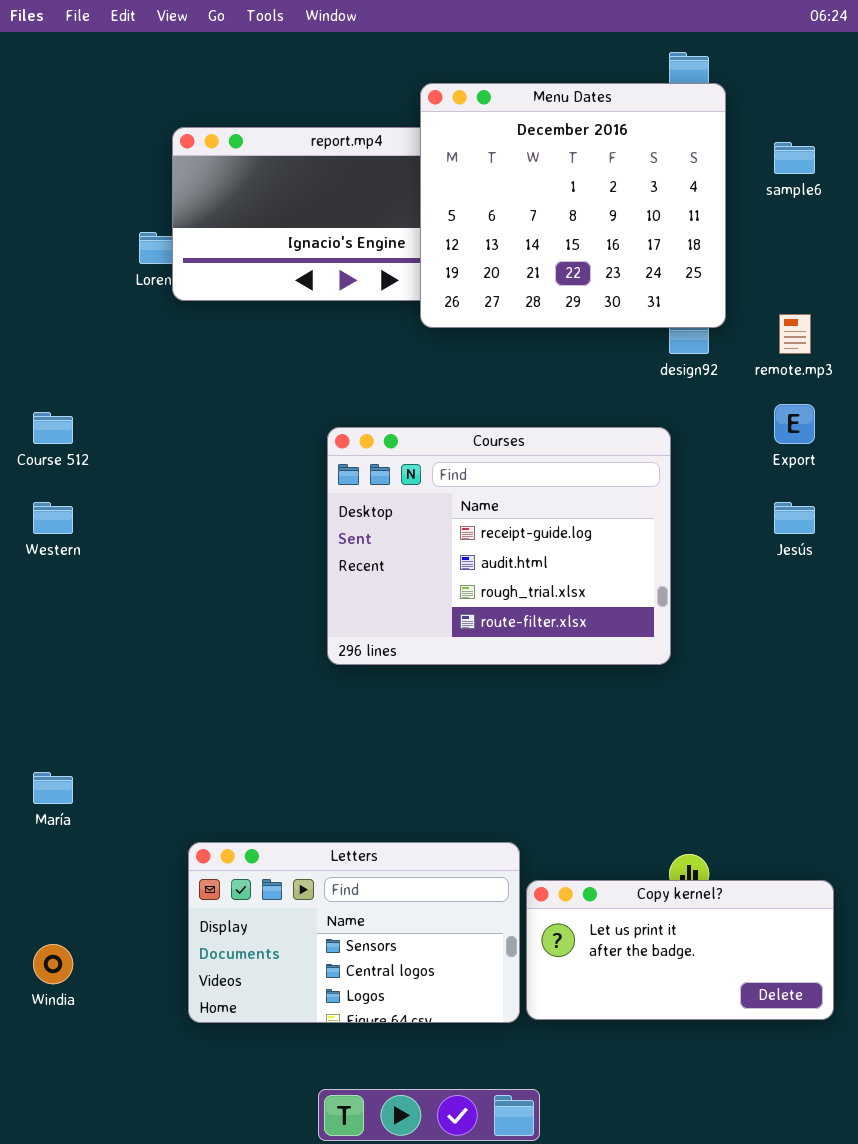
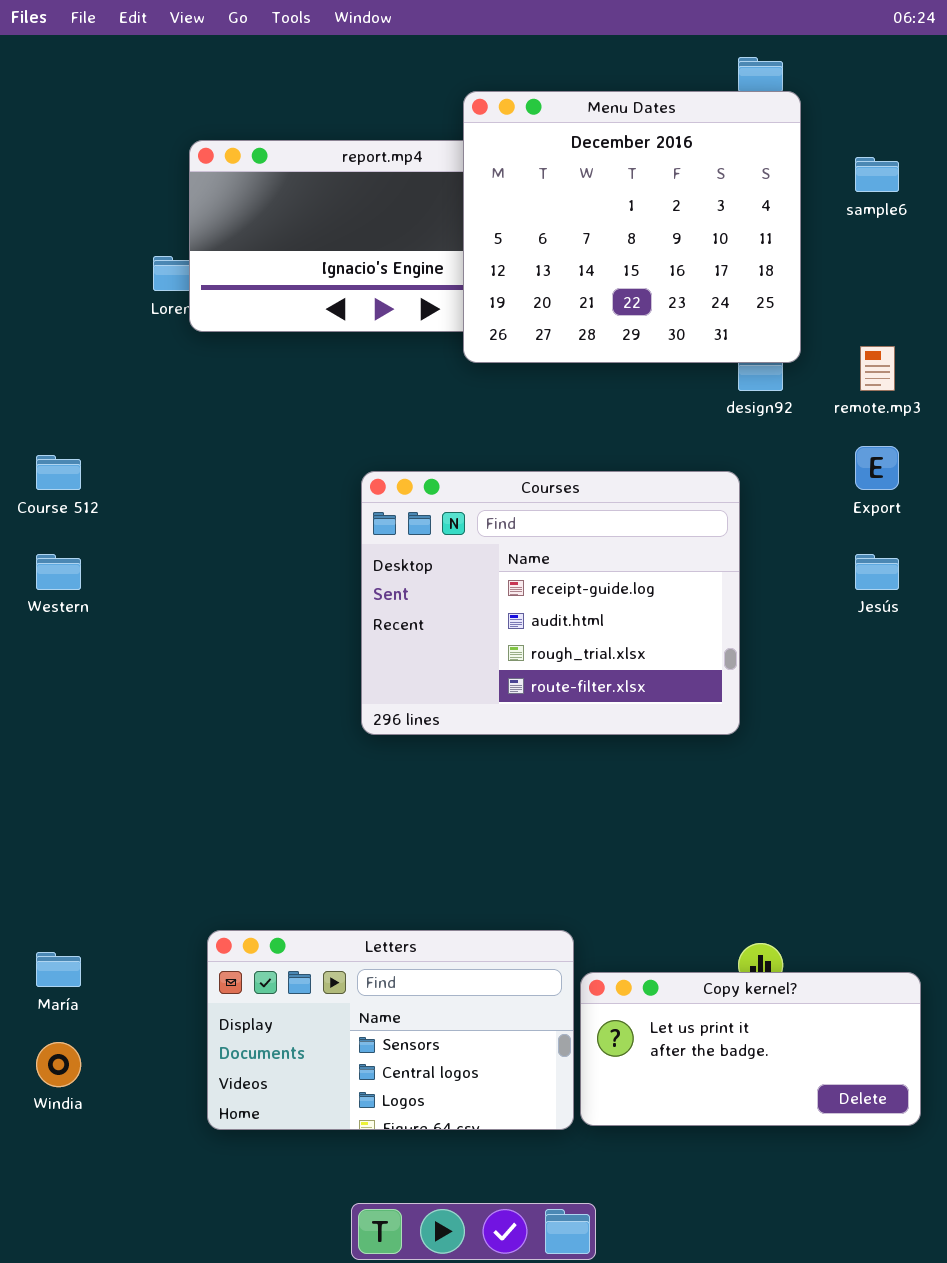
María: [33,772,73,804] -> [36,952,81,987], moved

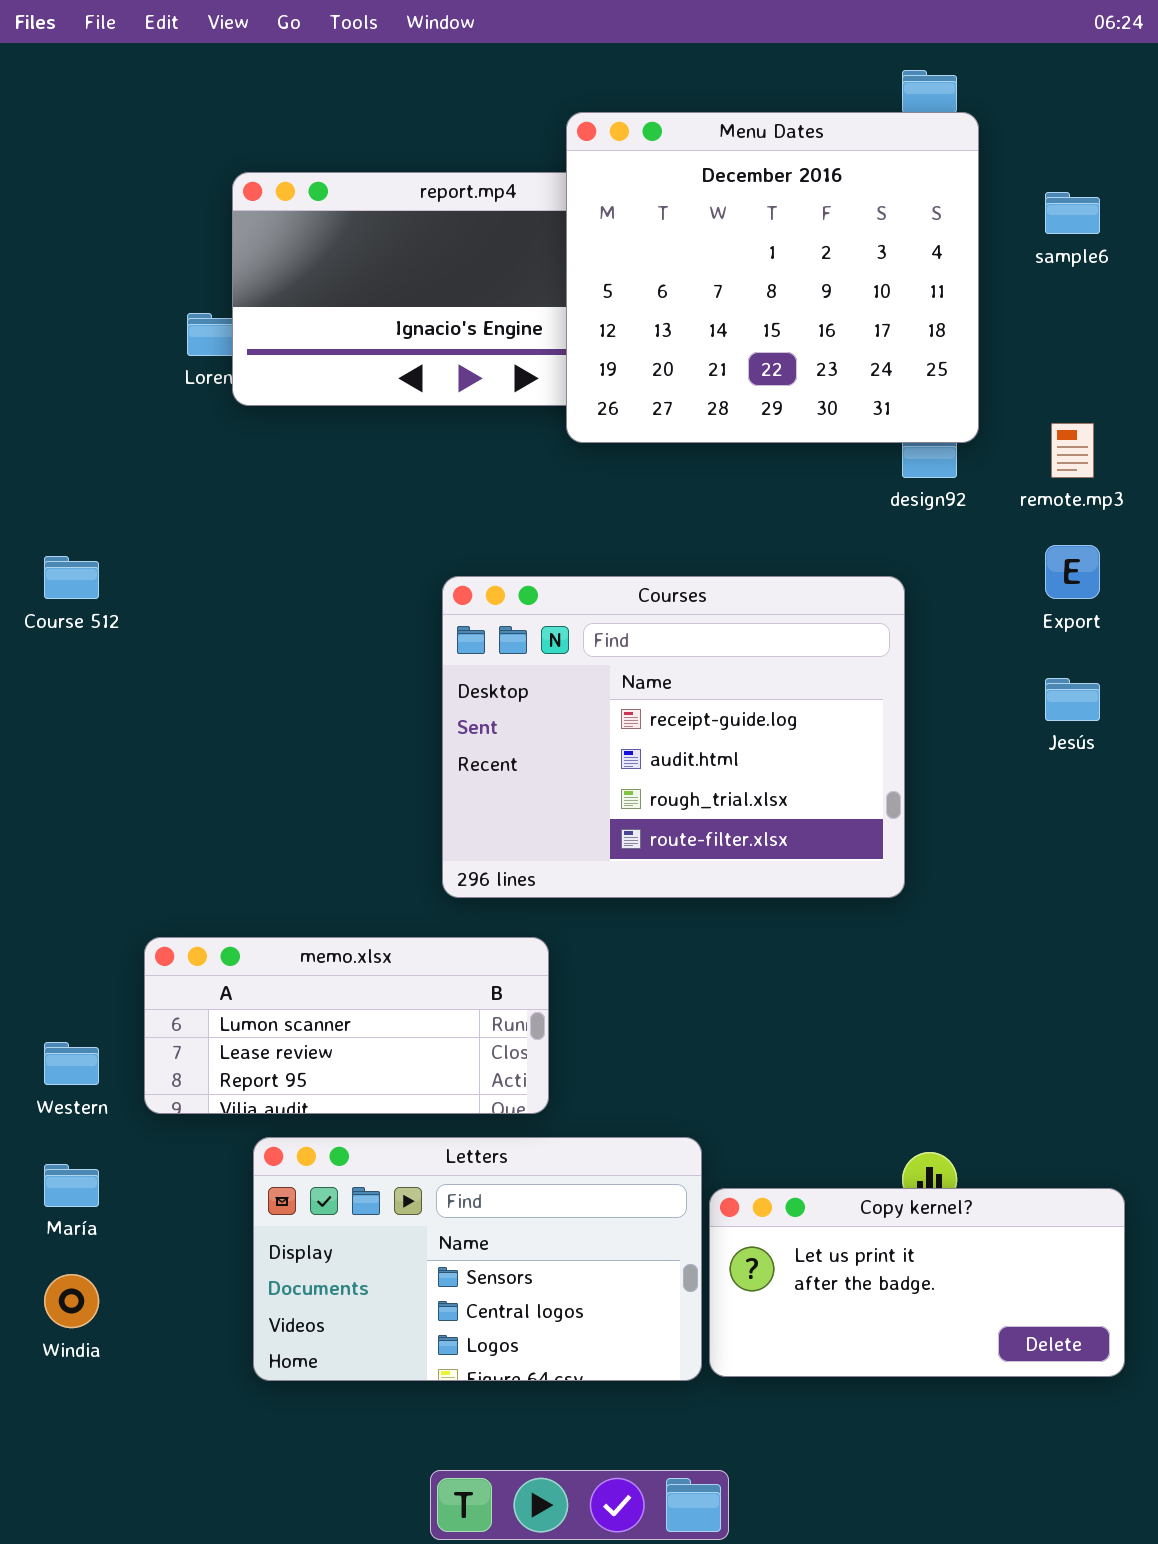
Western: [36,554,81,590] -> [44,1042,99,1085], moved
memo.xlsx: none -> [144,937,549,1114], opened

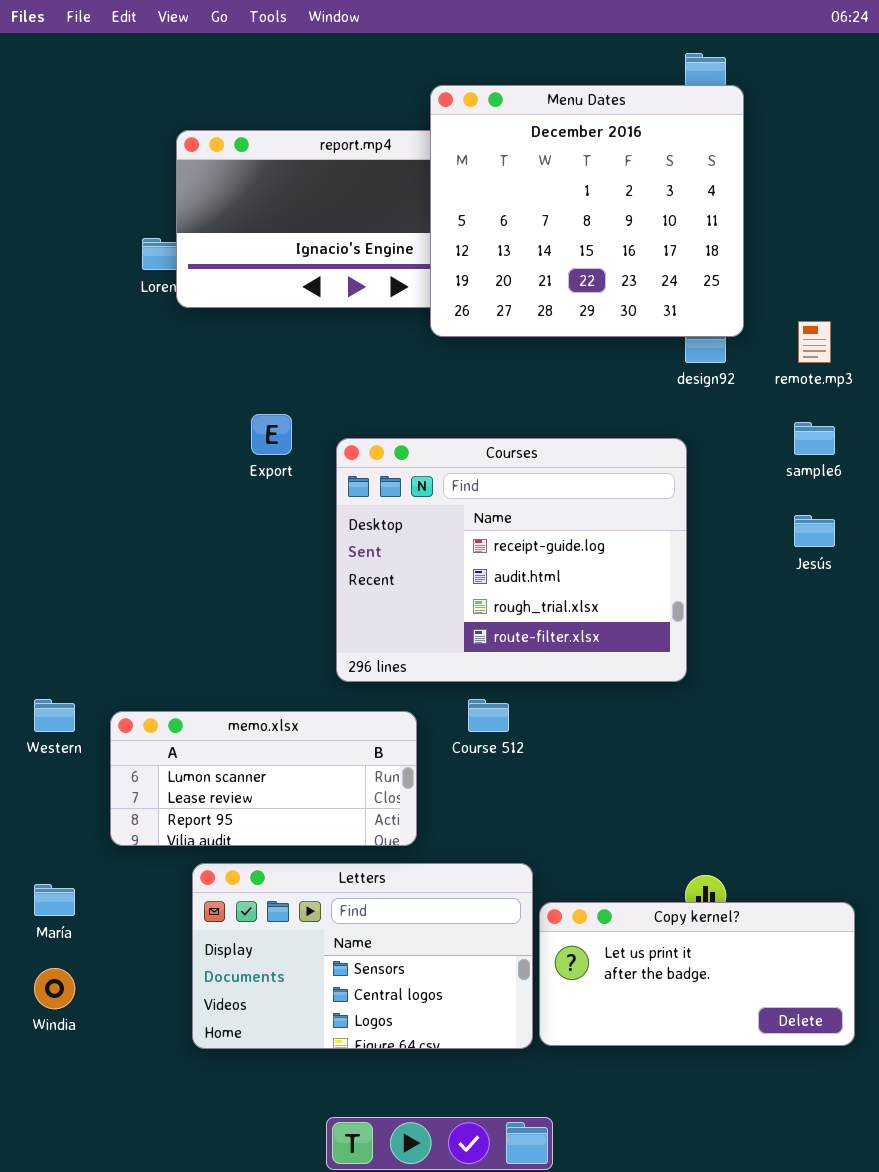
sample6: [1045,192,1100,234] -> [794,422,835,455], moved
Export: [1045,545,1100,599] -> [251,414,292,455], moved
Course 512: [44,556,99,599] -> [468,699,509,732], moved
Western: [44,1042,99,1085] -> [34,699,75,732], moved

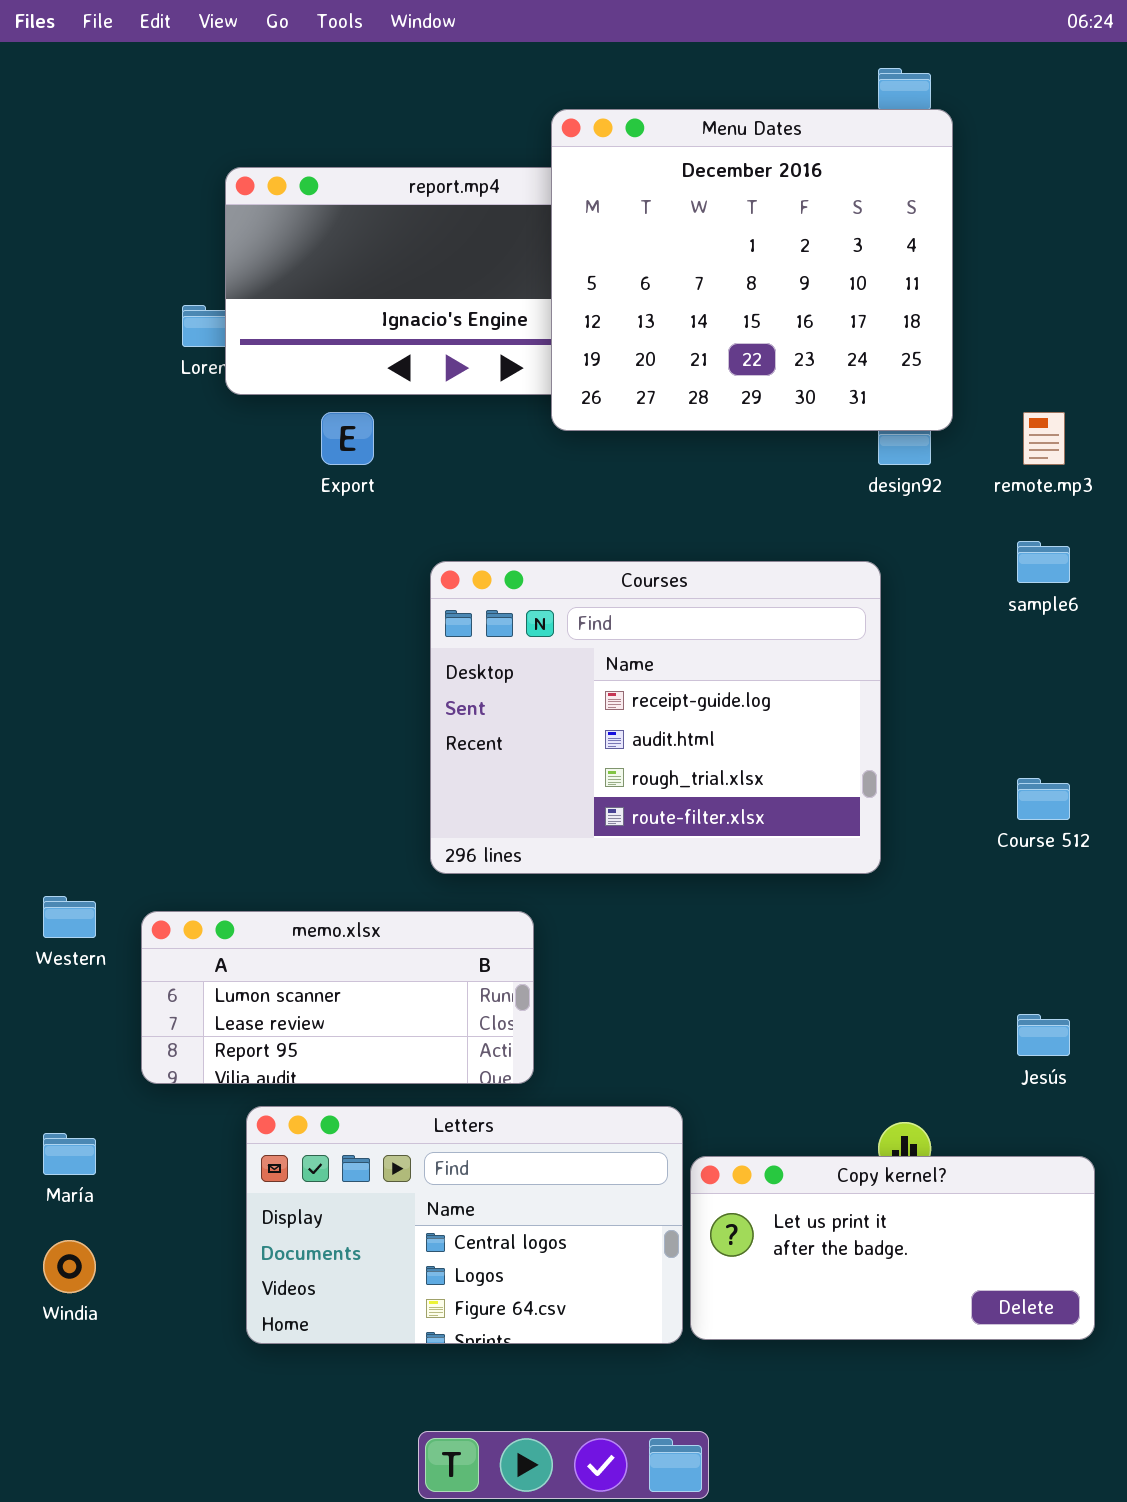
Export: [251,414,292,455] -> [321,412,374,465], moved
Jesús: [794,515,835,547] -> [1017,1014,1070,1056], moved
Course 512: [468,699,509,732] -> [1017,778,1070,820], moved
Letters: [192,863,533,1049] -> [246,1106,683,1344], scrolled down 1 row

